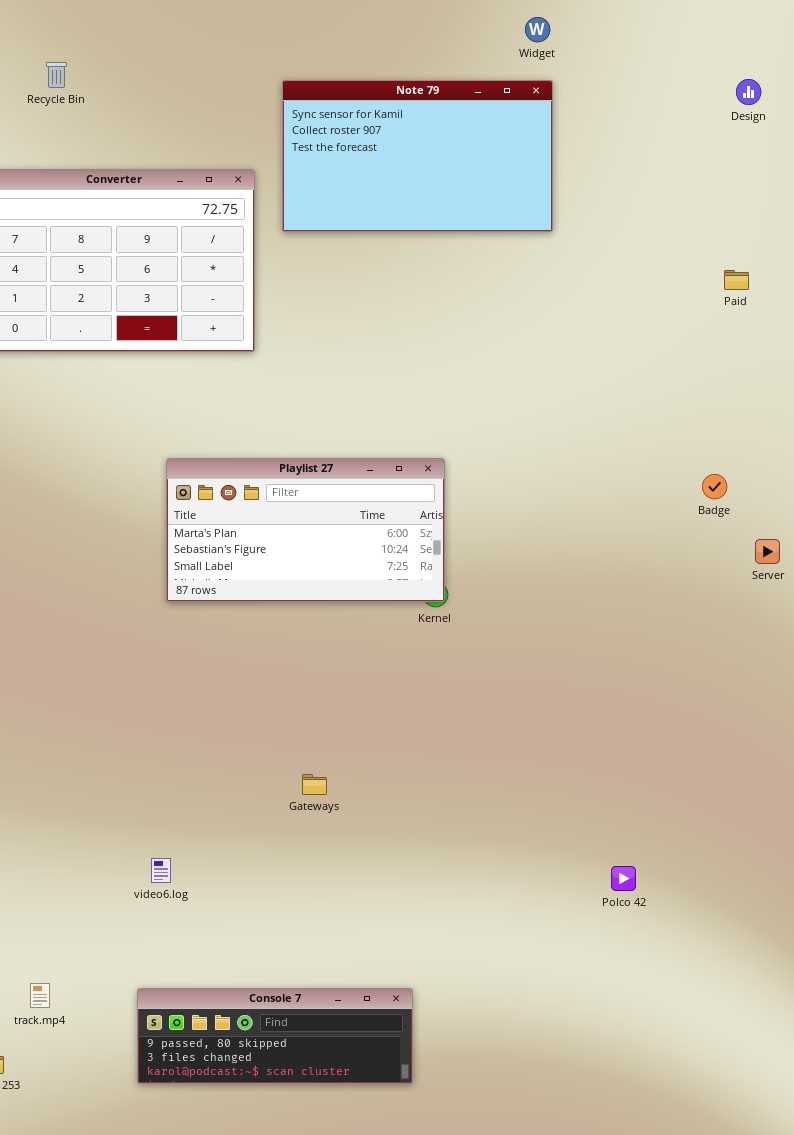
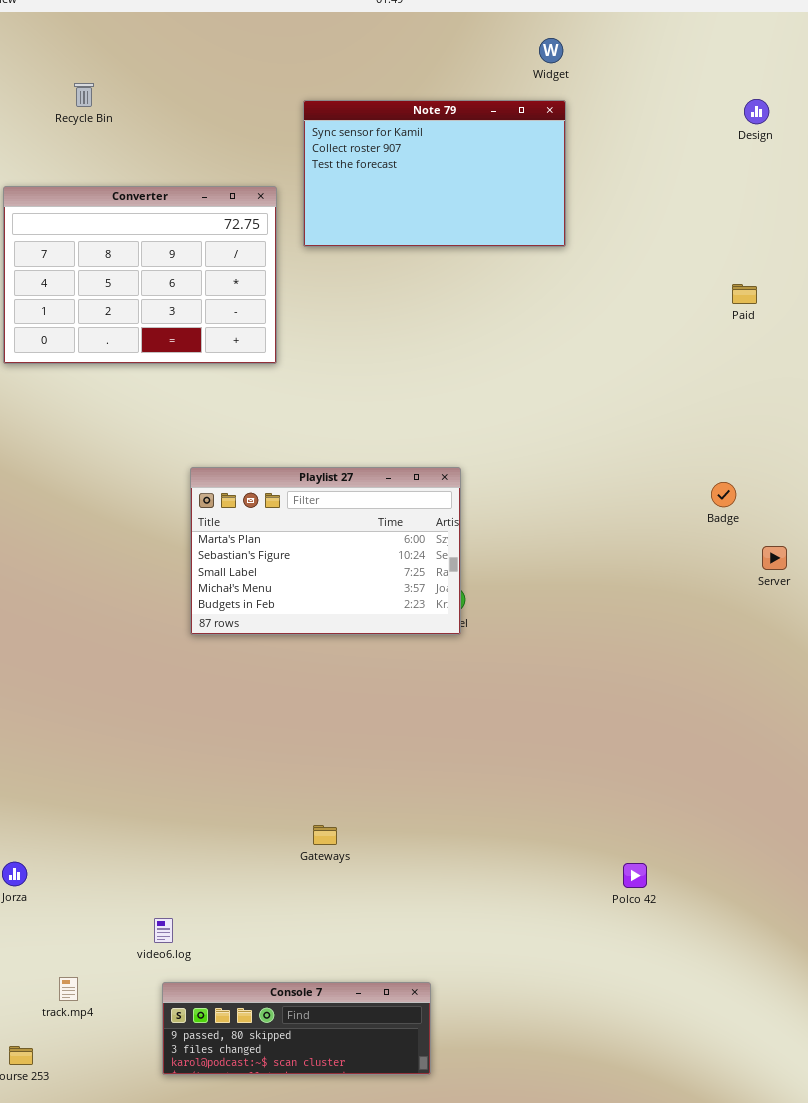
Playlist 27: [166,458,445,602] -> [190,467,461,635], resized
Gateways: [302,774,327,795] -> [313,825,337,845], moved
video6.log: [151,858,171,883] -> [154,918,173,943], moved

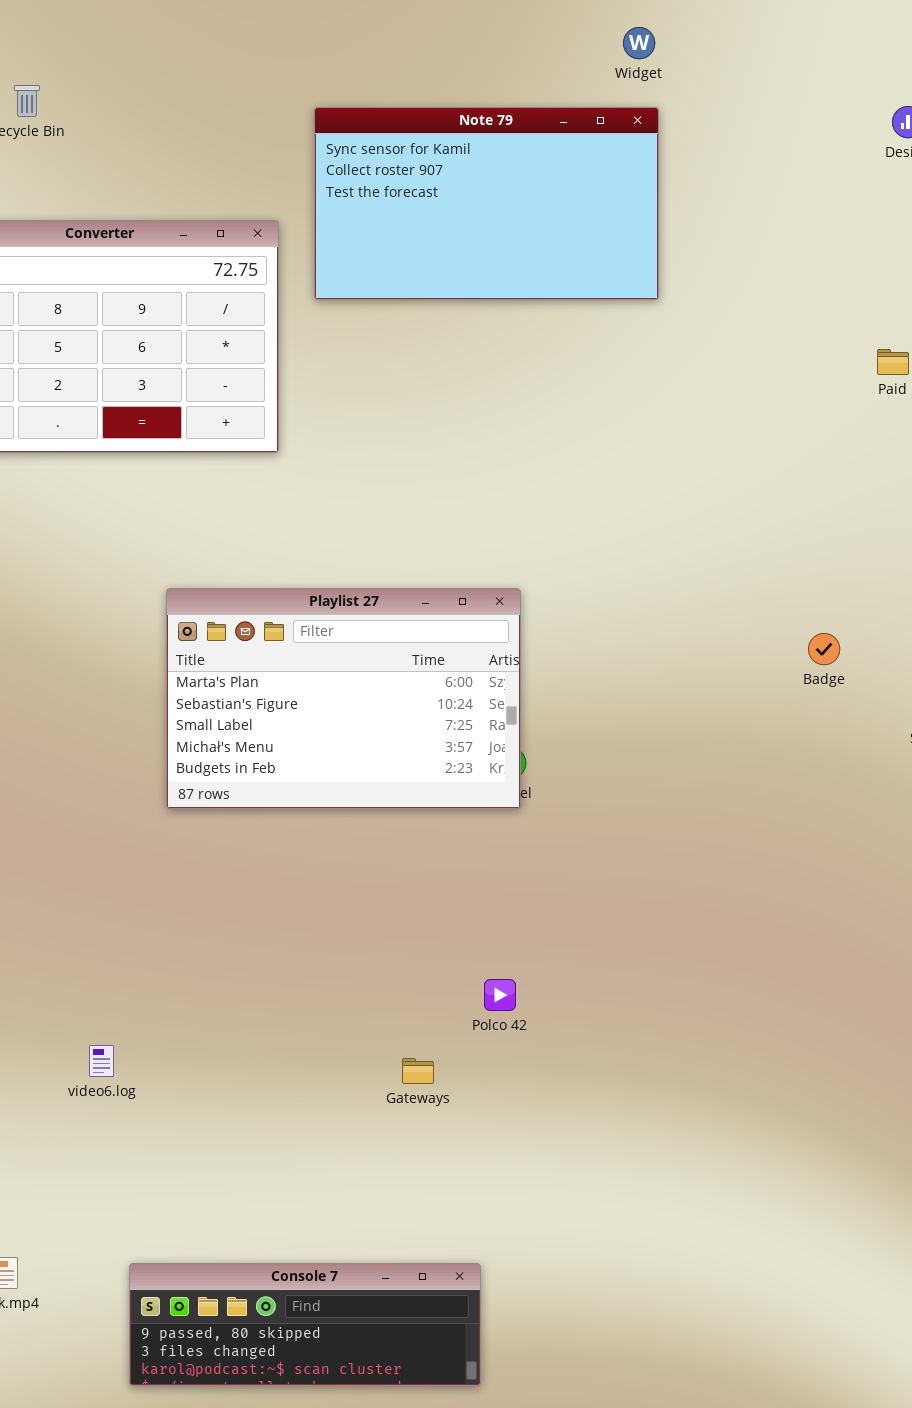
Badge: [711,482,736,507] -> [808,633,840,665], moved
Gateways: [313,825,337,845] -> [402,1058,434,1084], moved
Polco 42: [623,863,647,888] -> [484,979,516,1011], moved
video6.log: [154,918,173,943] -> [89,1045,114,1077], moved

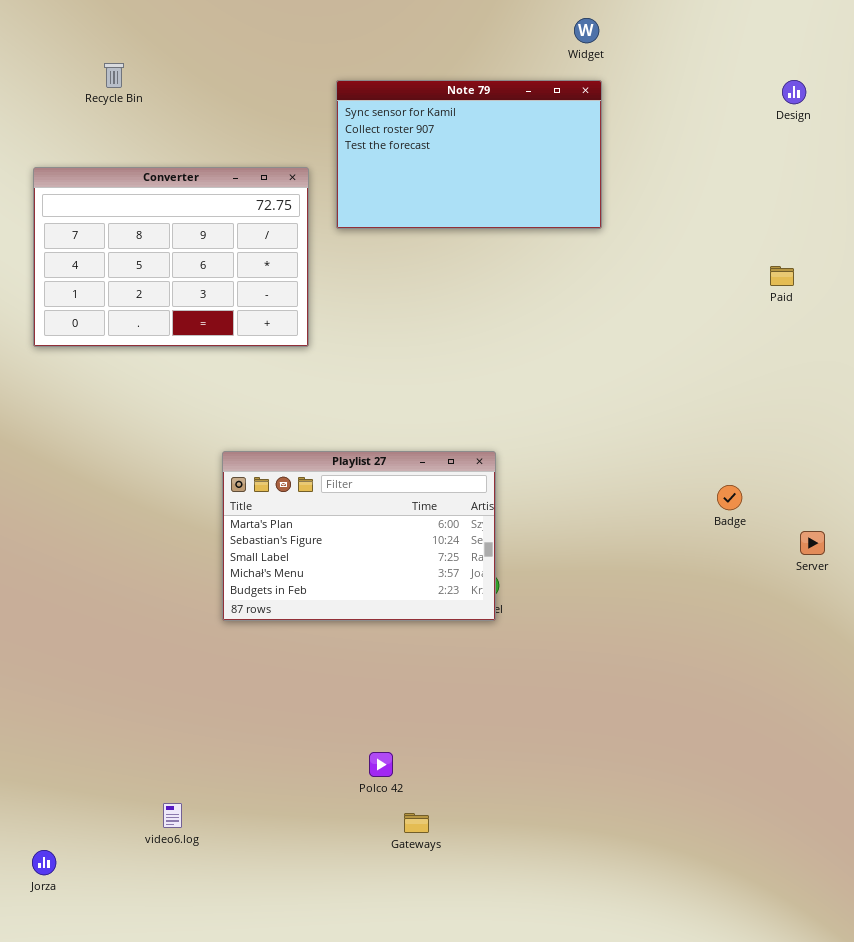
Polco 42: [484,979,516,1011] -> [369,752,393,777], moved

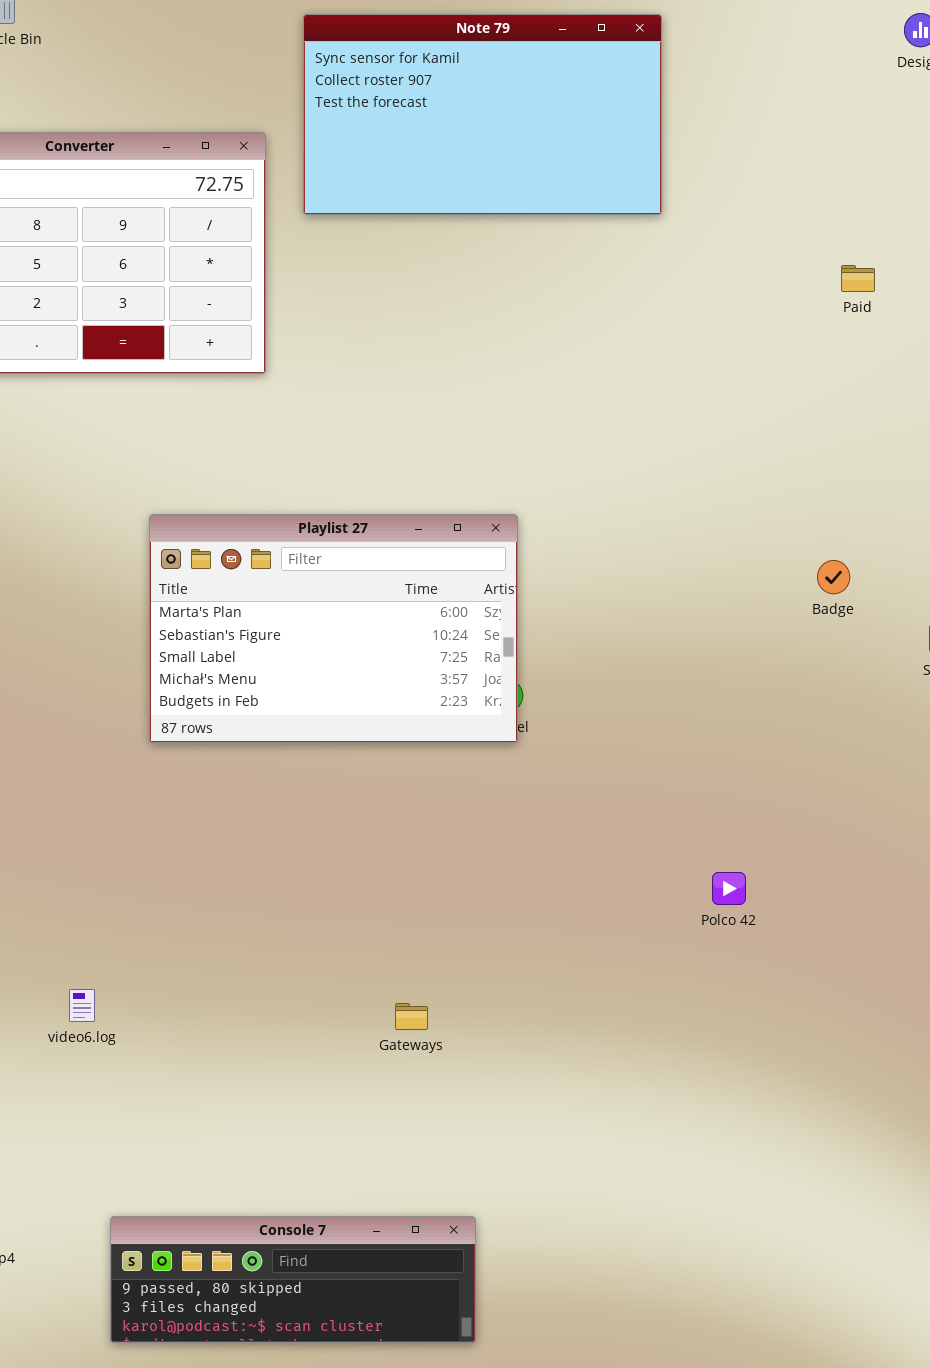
Paid: [770,266,794,286] -> [841,265,875,292], moved
Polco 42: [369,752,393,777] -> [712,872,746,905], moved

